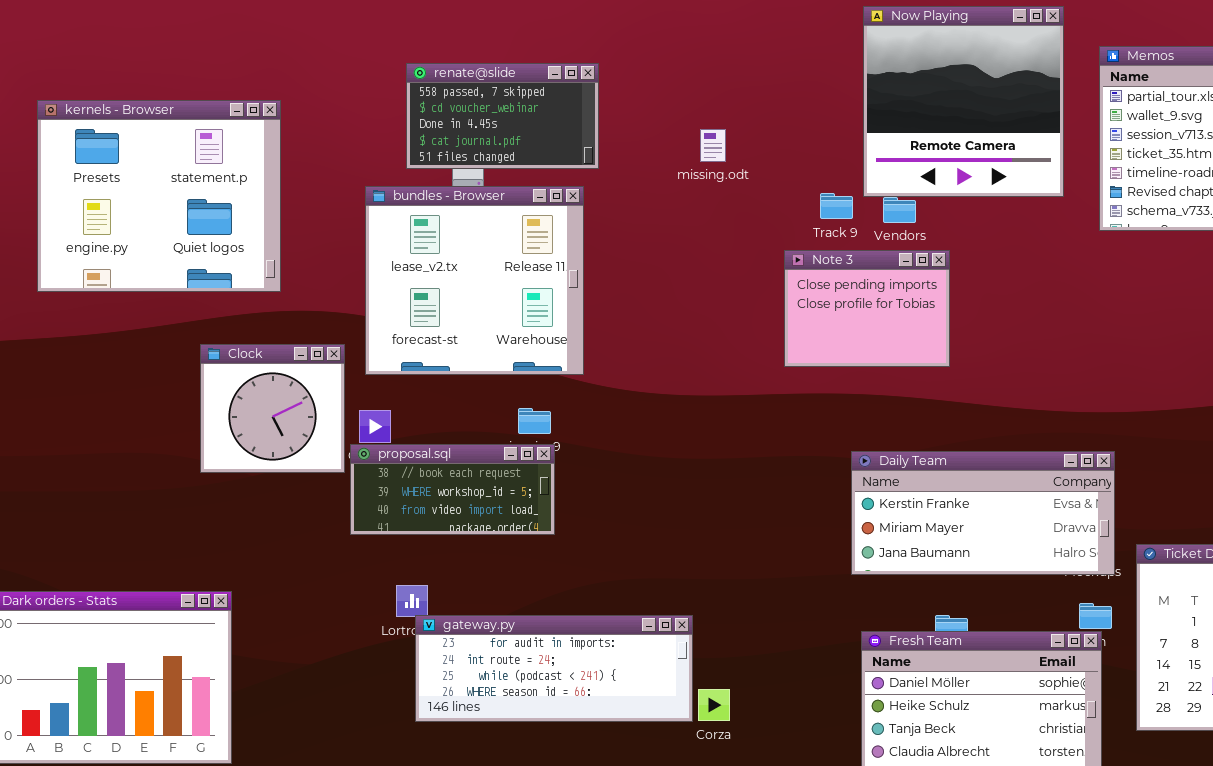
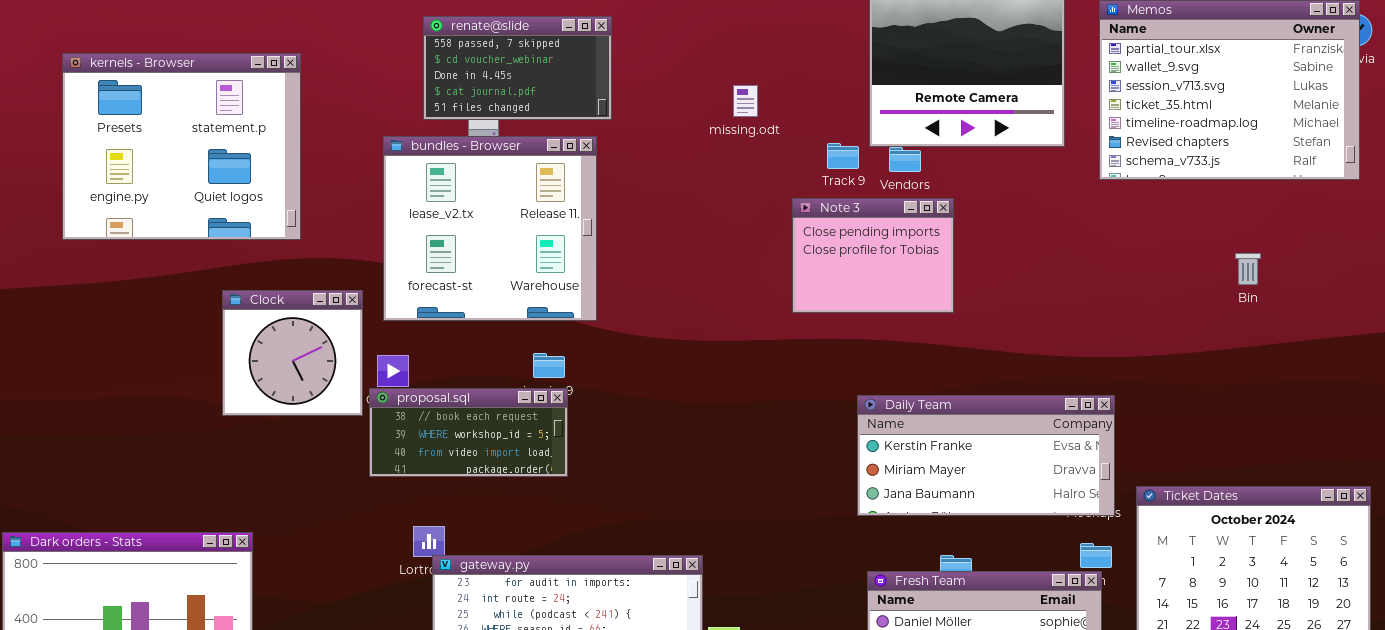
missing.odt: [700,129,726,162] -> [733,85,758,117], moved

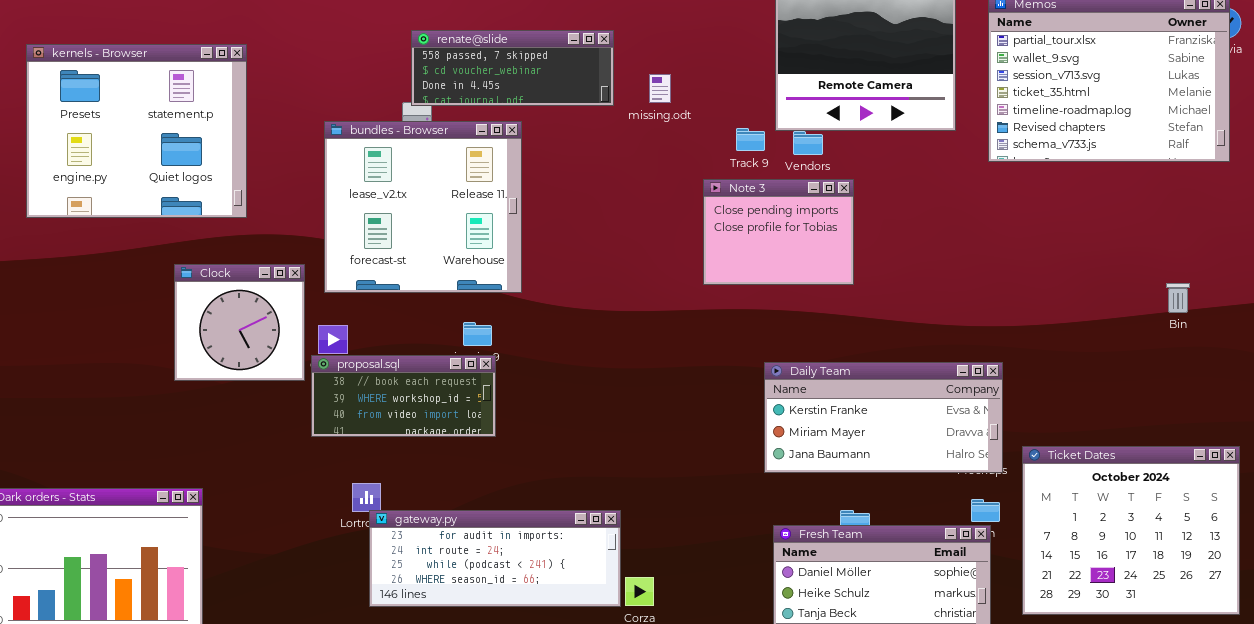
renate@slide: [423,16,612,120] -> [411,30,614,106], moved, resized
Bin: [1235,253,1261,285] -> [1166,283,1190,313], moved

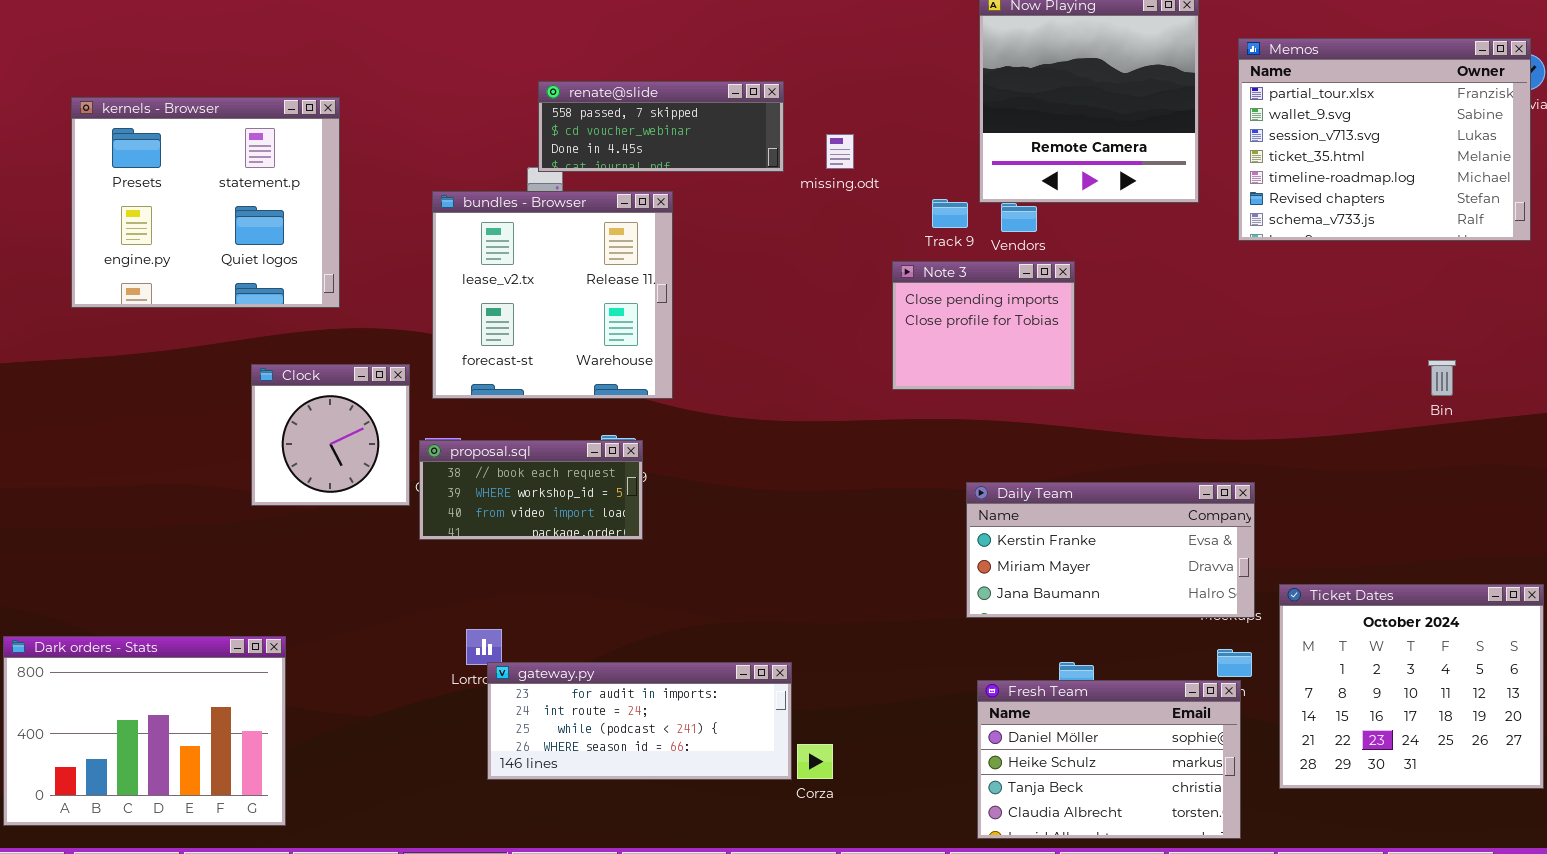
Bin: [1166,283,1190,313] -> [1428,360,1456,396], moved
proposal.sql: [311,355,496,437] -> [419,440,643,540], moved

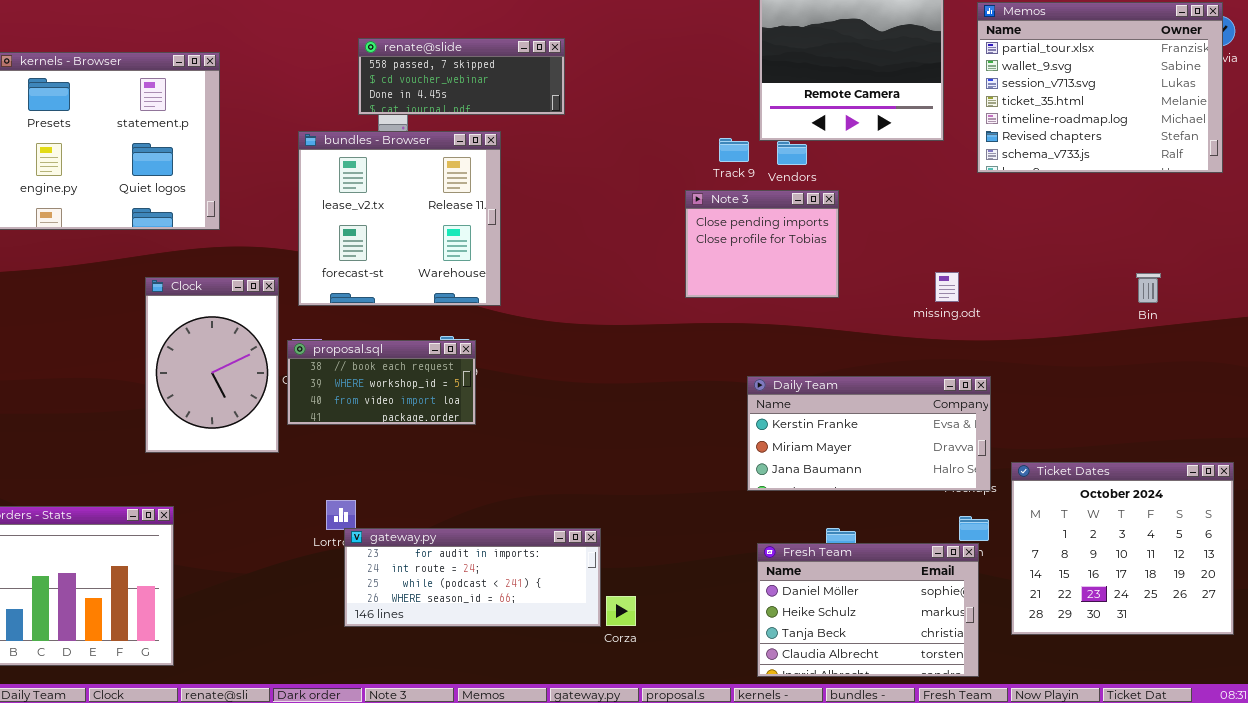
renate@slide: [538,81,784,172] -> [358,38,565,115], moved
missing.odt: [826,134,854,169] -> [935,272,959,302], moved
Clock: [251,364,410,506] -> [145,277,279,453], resized

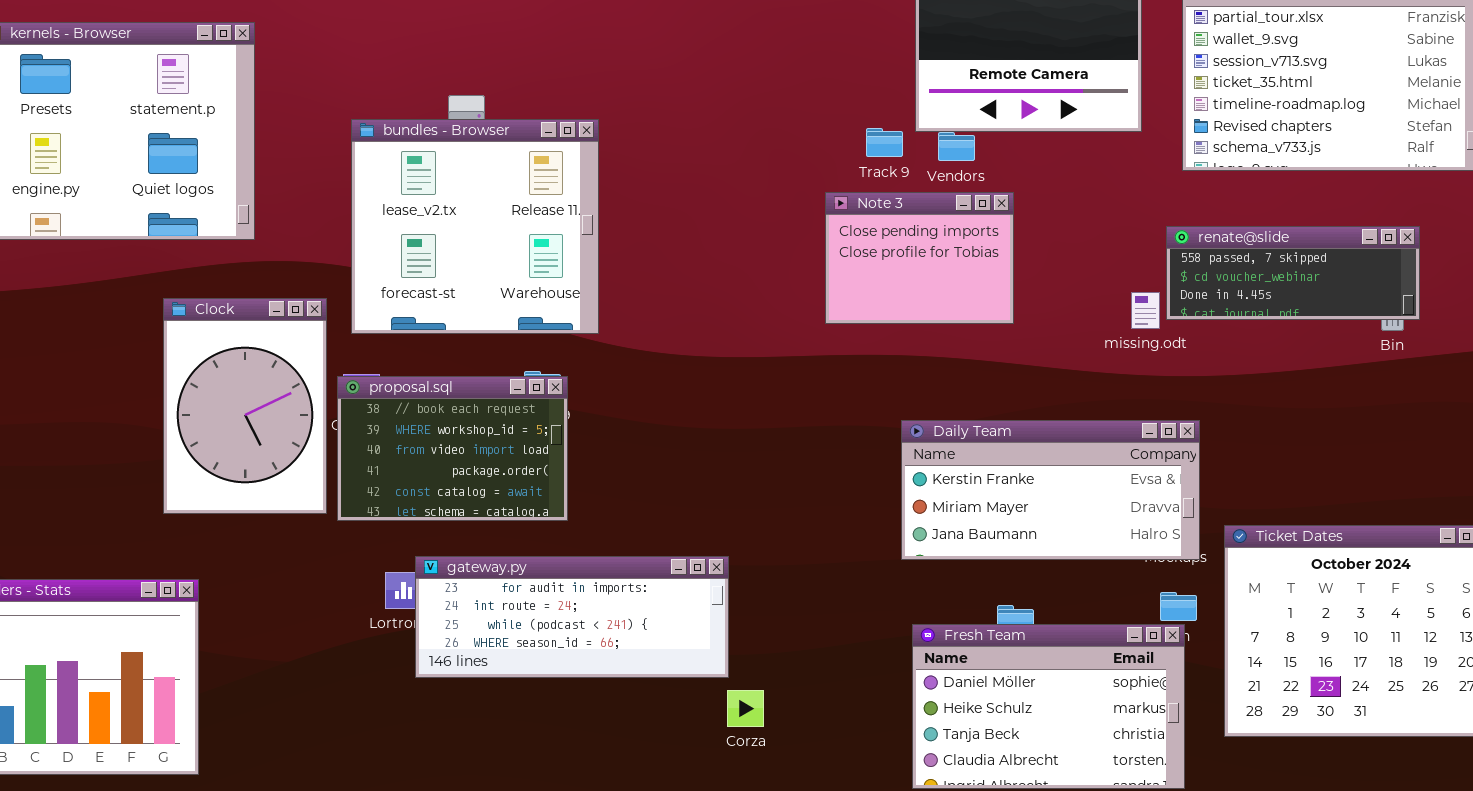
renate@slide: [358,38,565,115] -> [1166,226,1420,320], moved
proposal.sql: [287,340,476,425] -> [337,376,568,521], resized
gateway.py: [344,528,601,627] -> [415,556,729,678], moved

